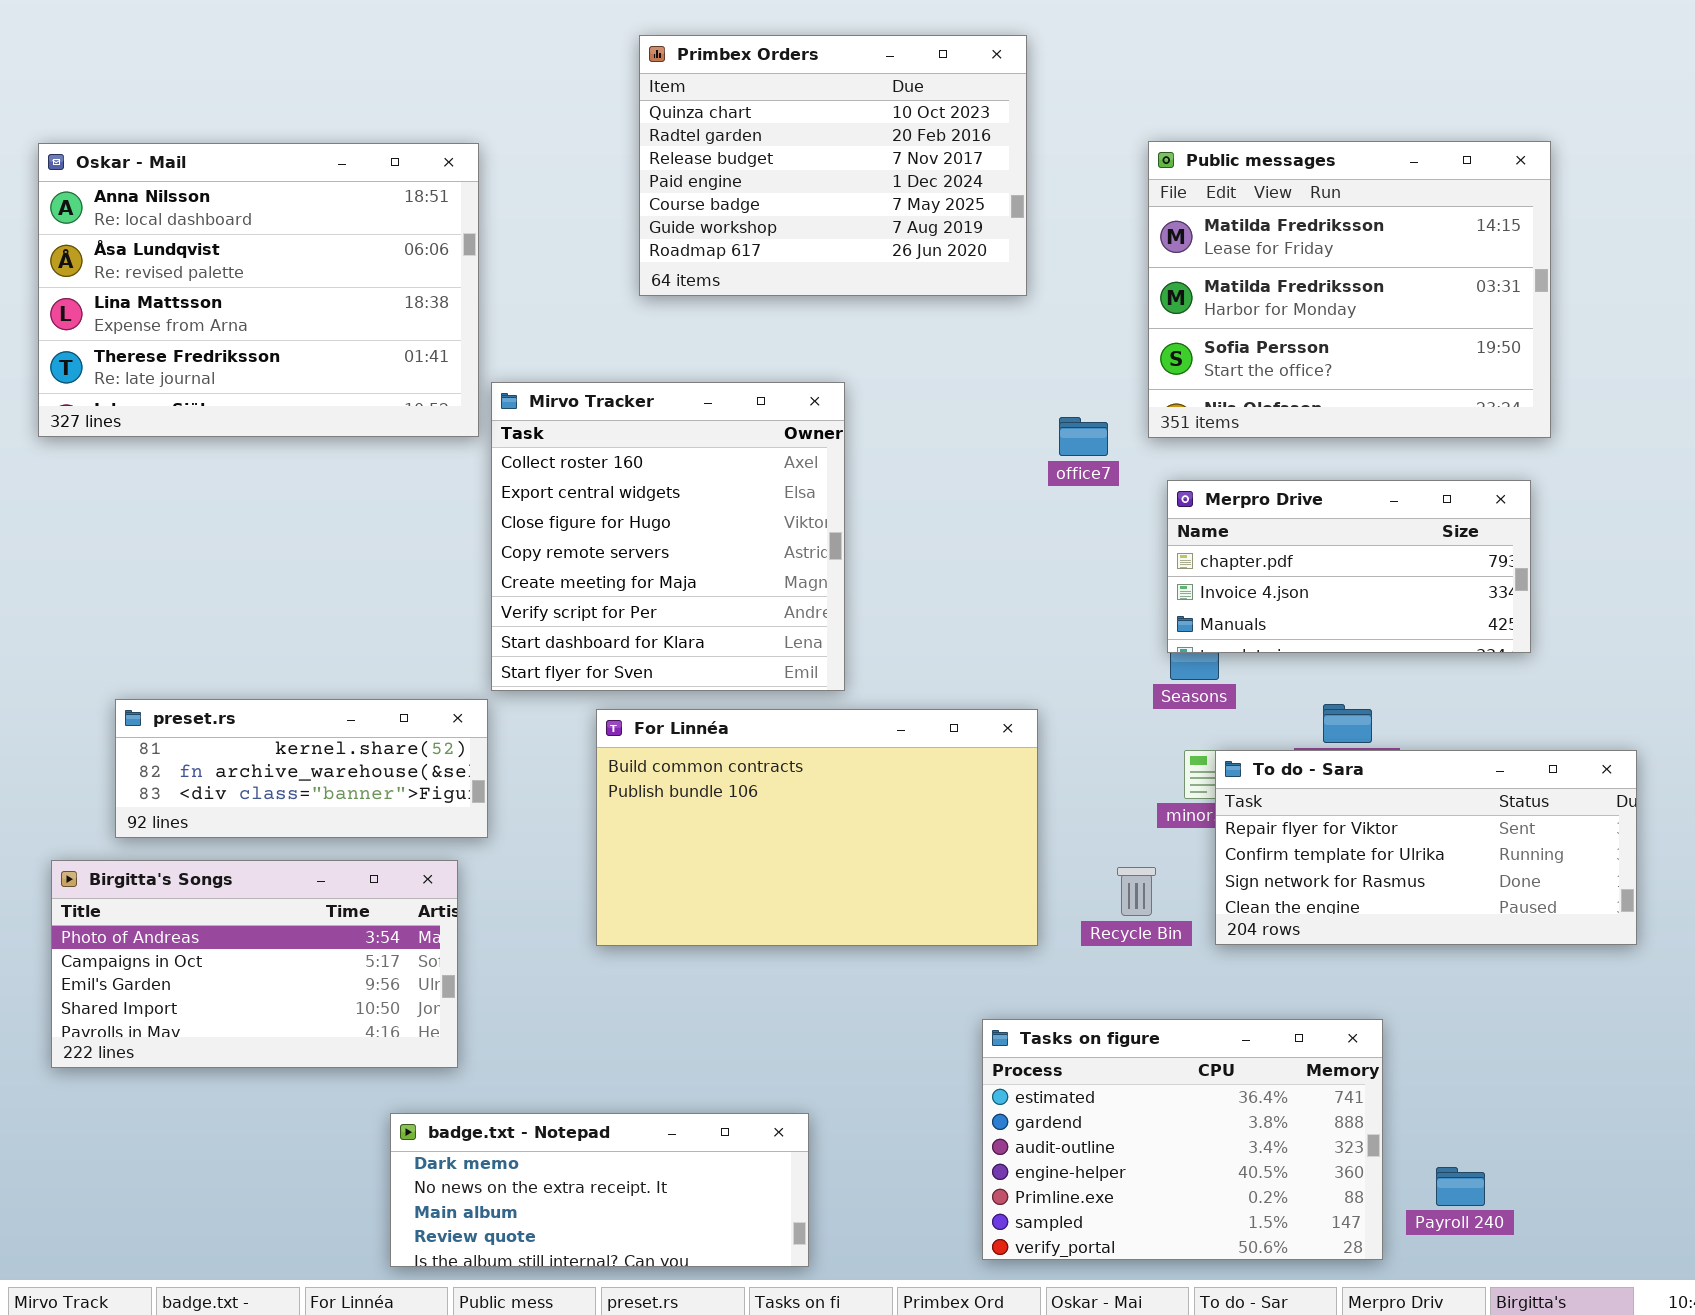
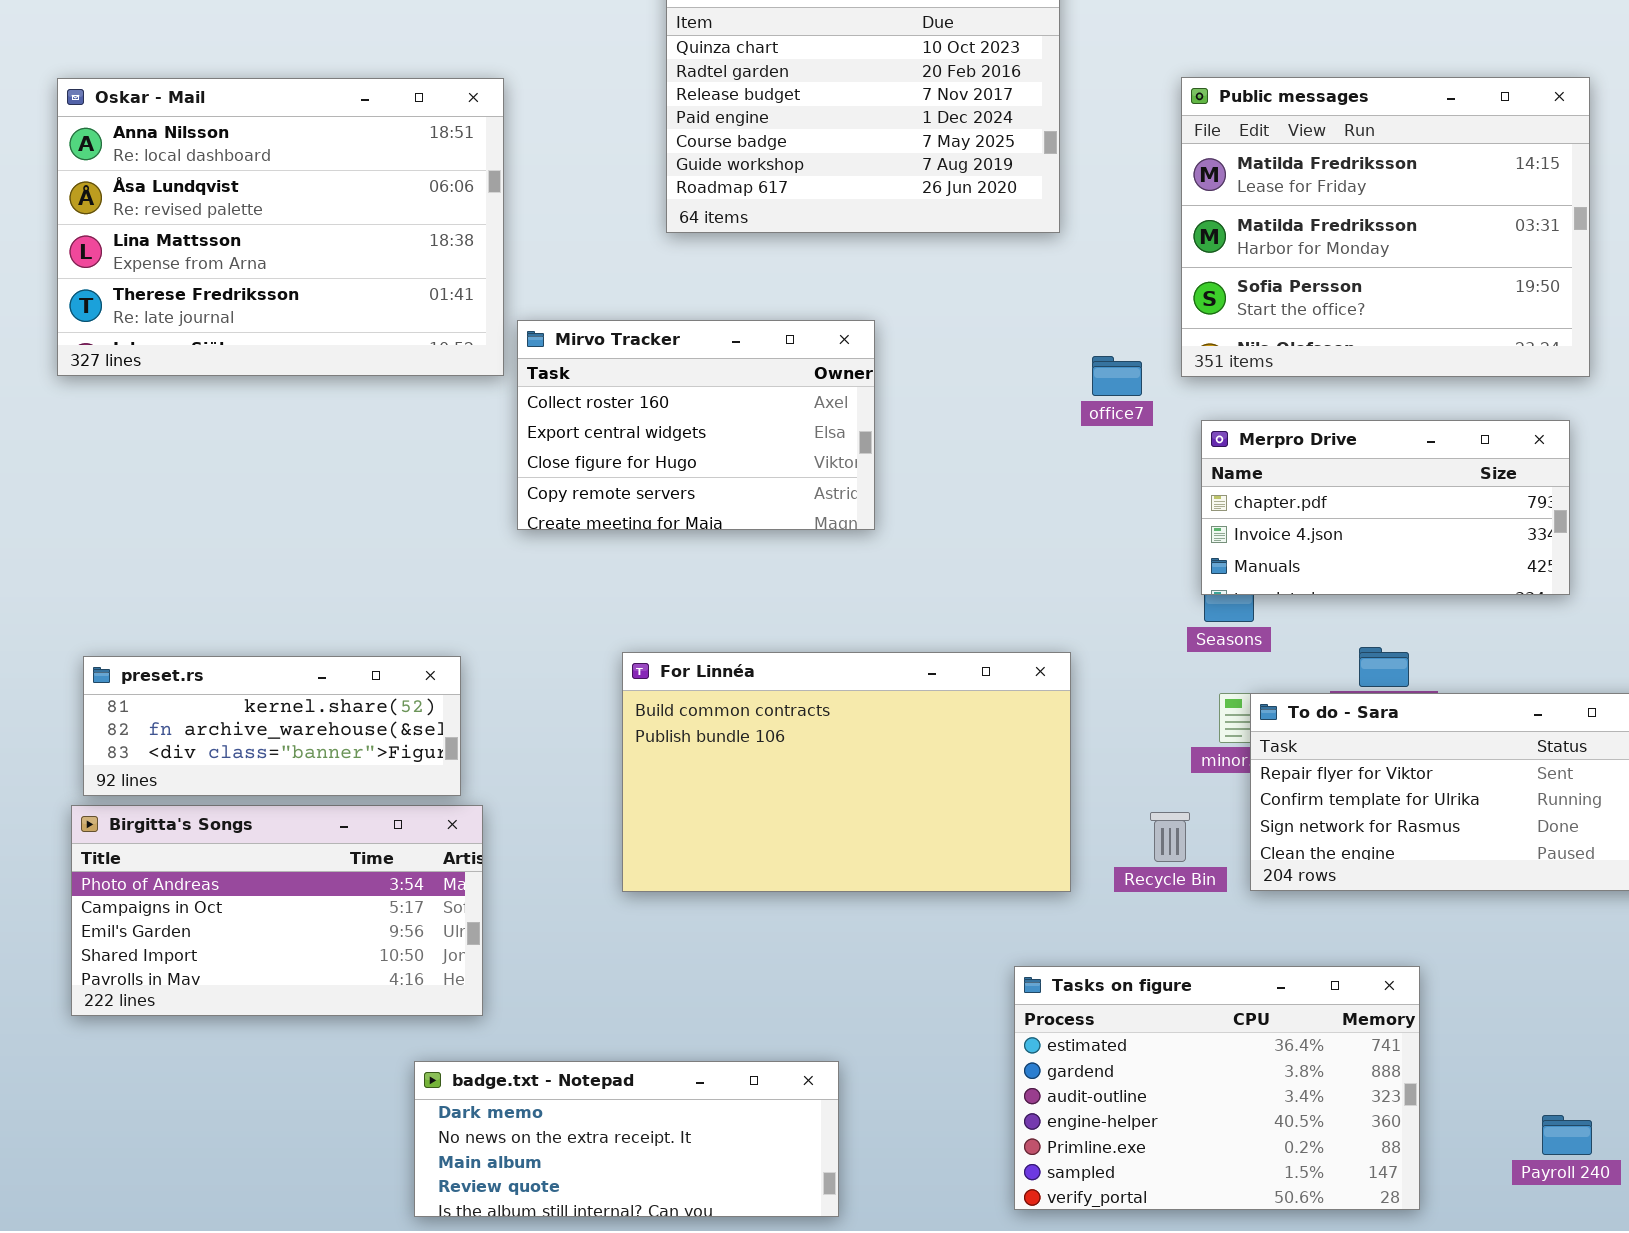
Mirvo Tracker: [491,382,845,691] -> [517,320,875,530], resized
preset.rs: [115,699,488,838] -> [83,656,461,796], moved
Payroll 240: [1436,1167,1485,1206] -> [1542,1115,1592,1155], moved

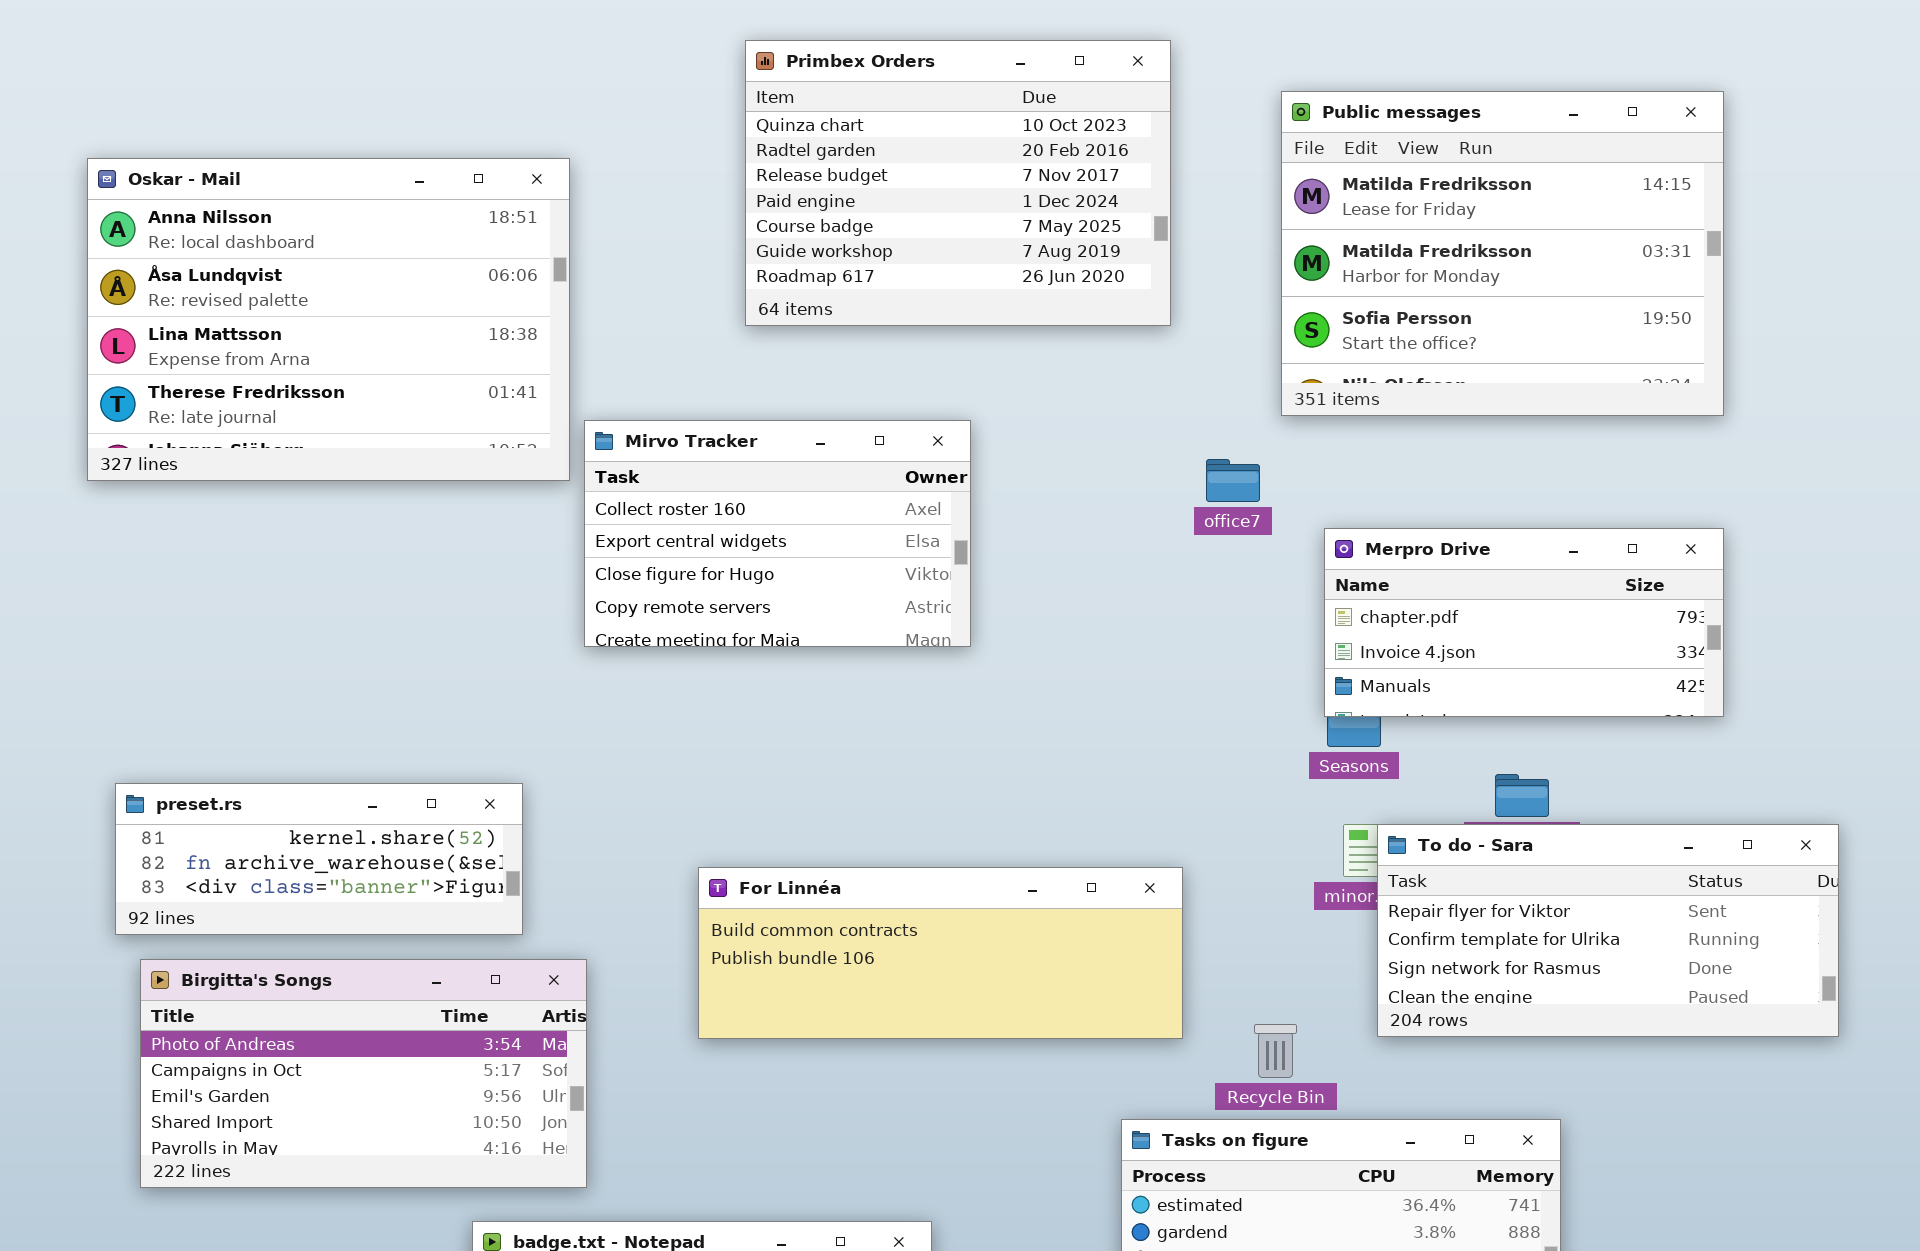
Public messages: [1181,77,1590,377] -> [1281,91,1724,416], moved
For Linnéa: [622,652,1071,892] -> [698,867,1183,1039], resized
Birgitta's Songs: [71,805,483,1016] -> [140,959,587,1188], moved
Recycle Bin: [1150,812,1190,862] -> [1254,1024,1297,1078], moved

